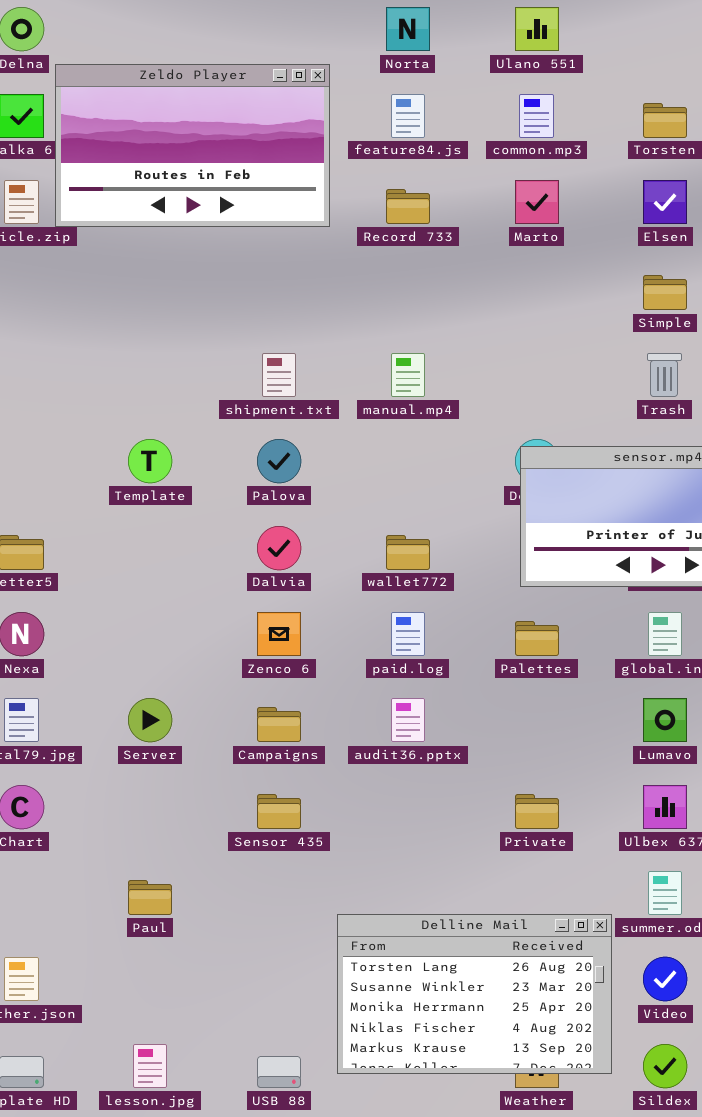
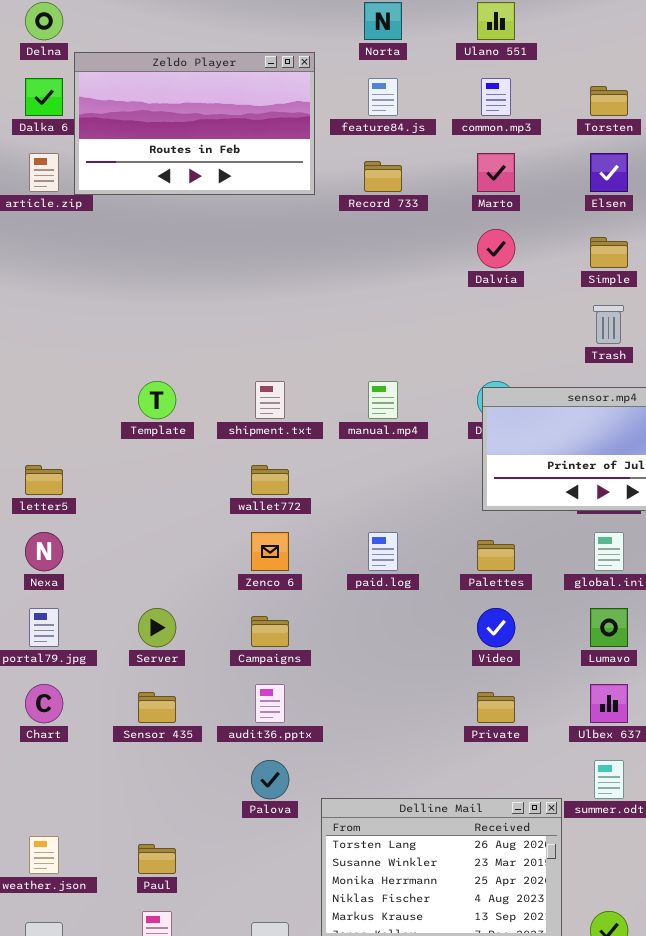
shipment.txt: [262,353,296,397] -> [255,381,285,419], moved
manual.mp4: [391,353,425,397] -> [368,381,398,419], moved
Palova: [257,439,301,483] -> [251,760,289,799], moved
Dalvia: [257,526,301,570] -> [477,229,515,268], moved
wallet772: [386,535,430,570] -> [251,465,289,495], moved
audit36.pptx: [391,698,425,742] -> [255,684,285,723], moved
Sensor 435: [257,794,301,829] -> [138,692,176,723], moved
Paul: [128,880,172,915] -> [138,844,176,874], moved
Video: [643,957,687,1001] -> [477,608,515,647], moved

